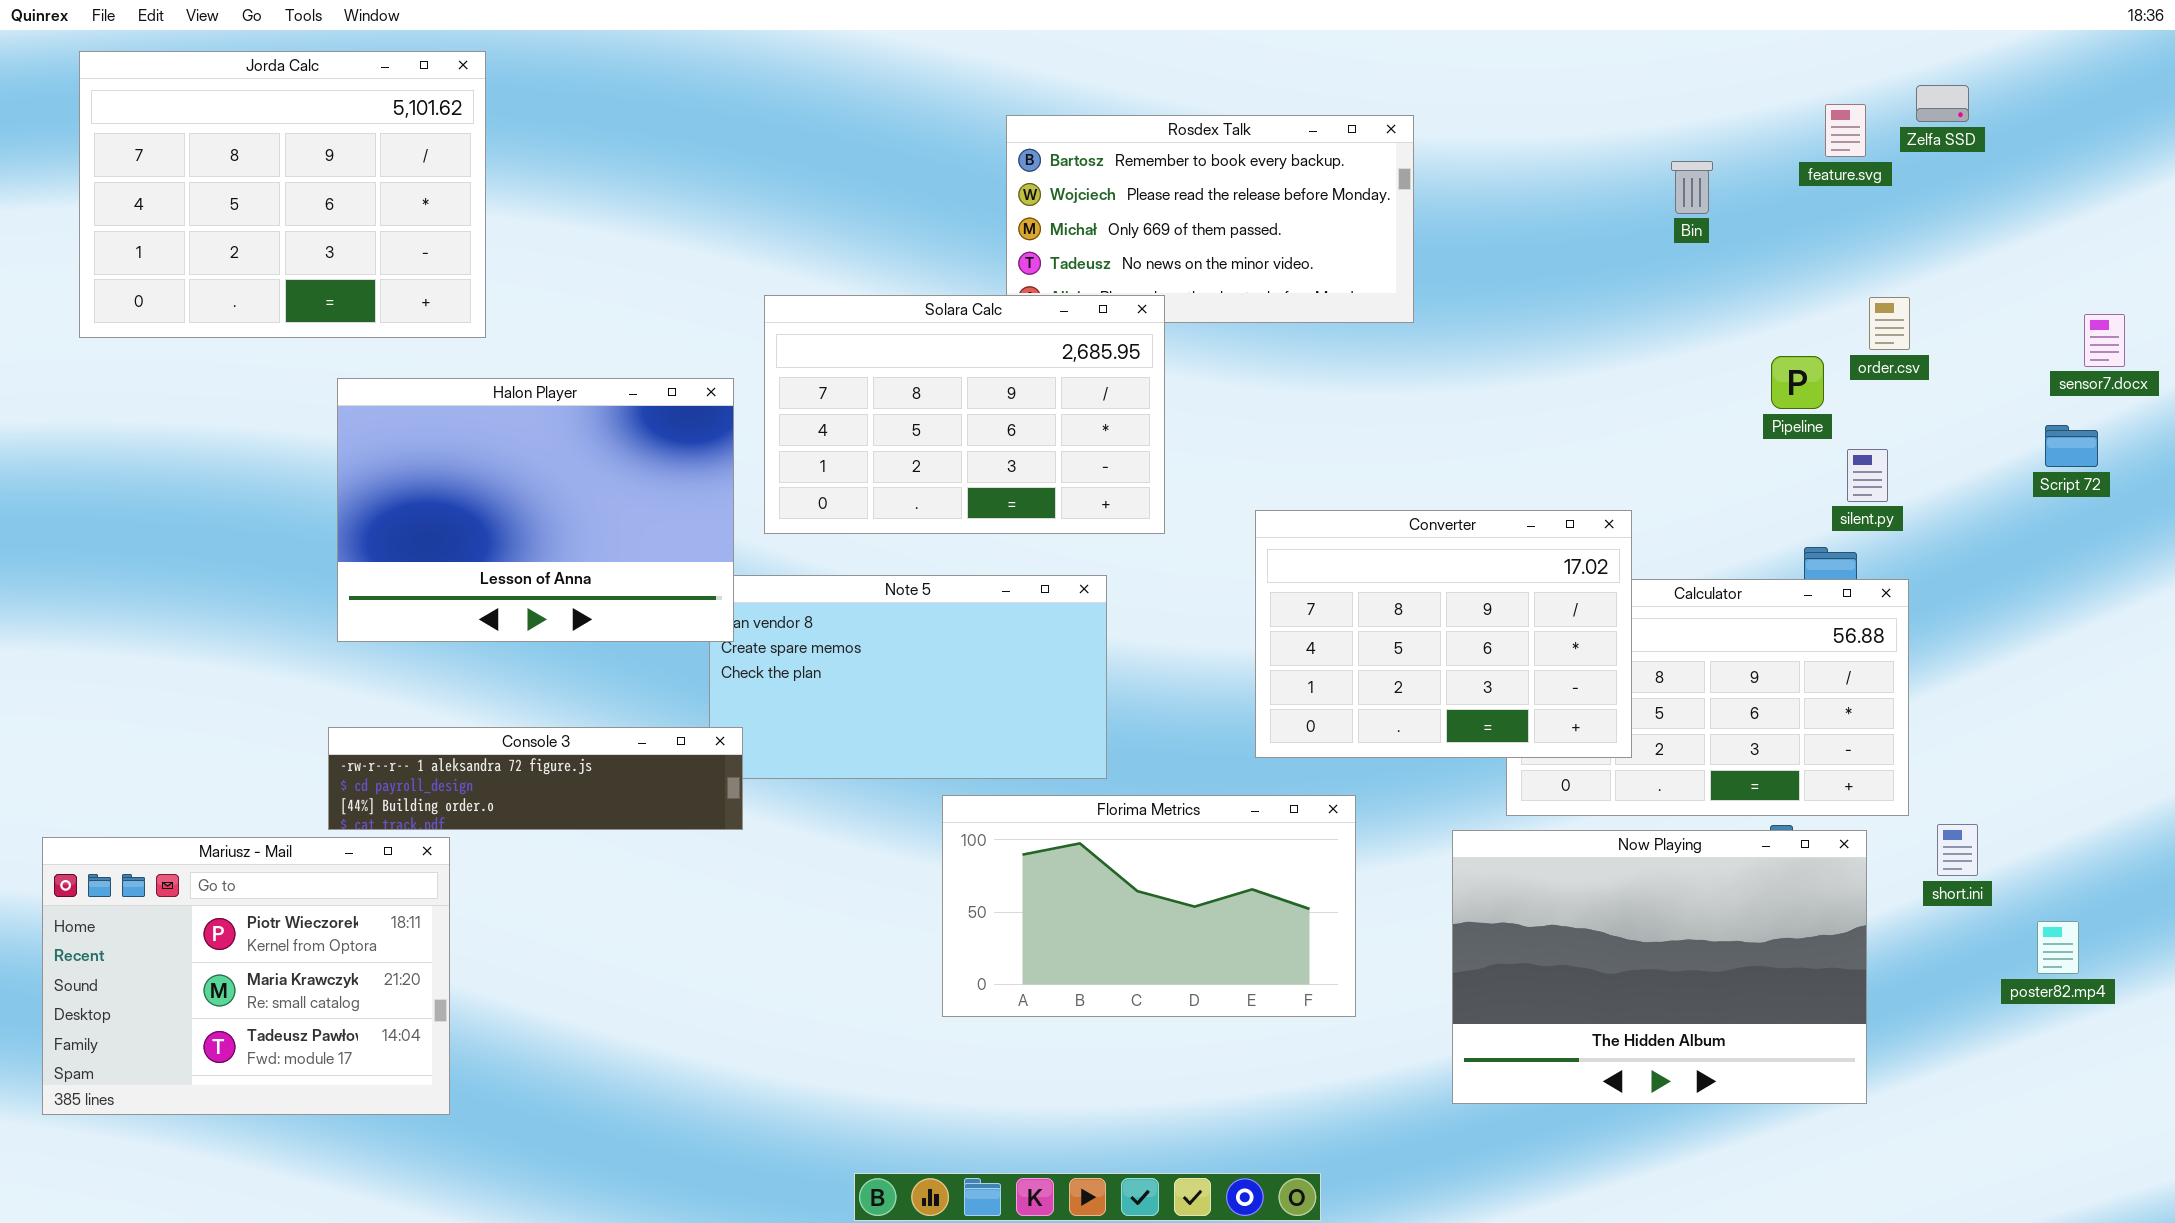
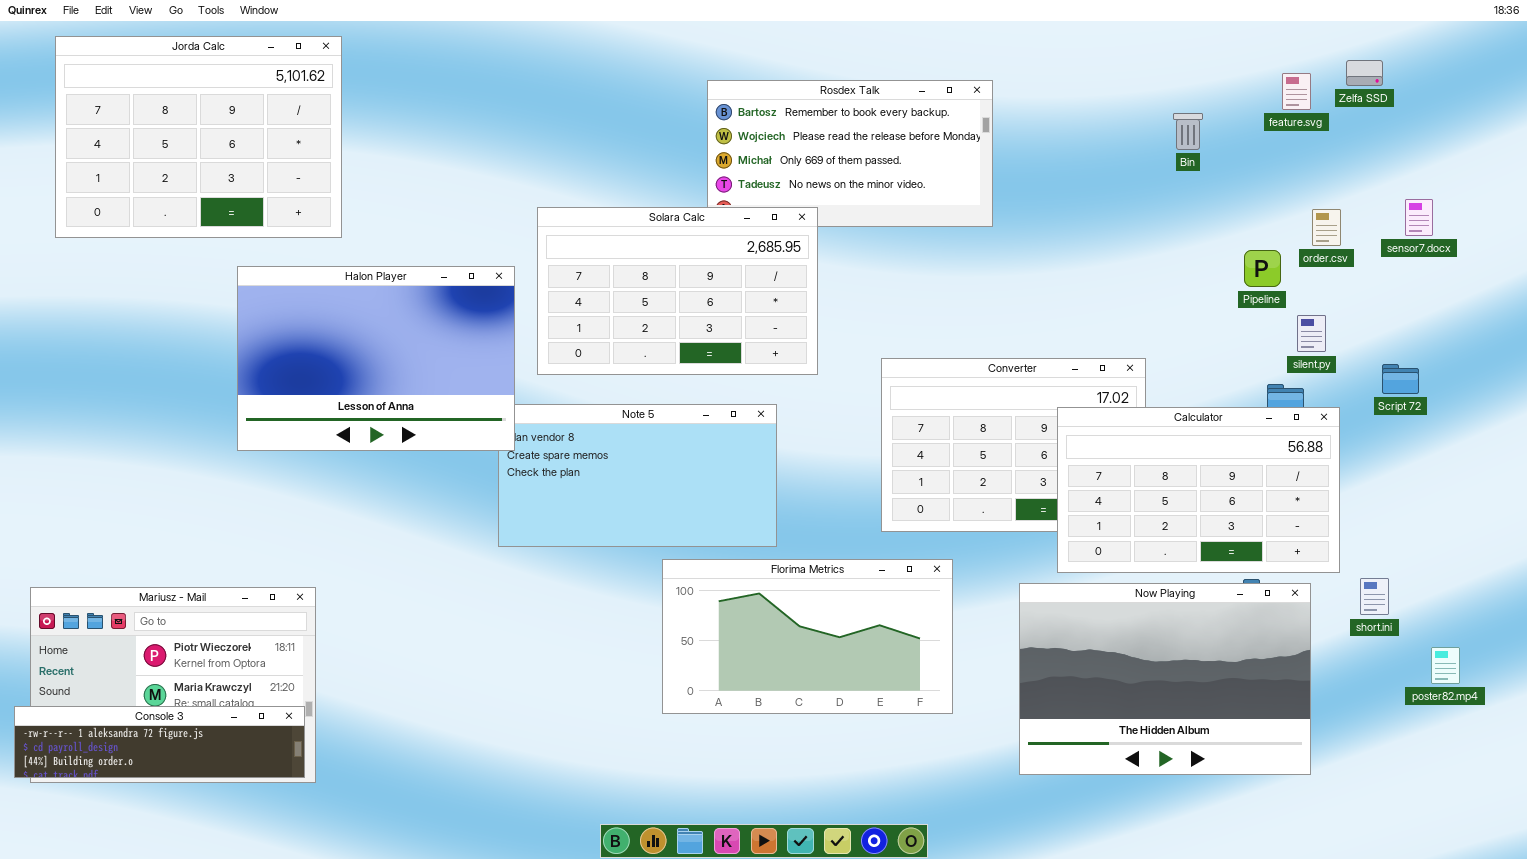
sensor7.docx: [2084,314,2125,367] -> [1405,199,1433,236], moved
Script 72: [2045,425,2098,467] -> [1382,364,1419,394], moved
Calculator: [1506,579,1909,816] -> [1057,407,1340,573], raised
Console 3: [328,727,743,830] -> [14,706,305,778], moved

